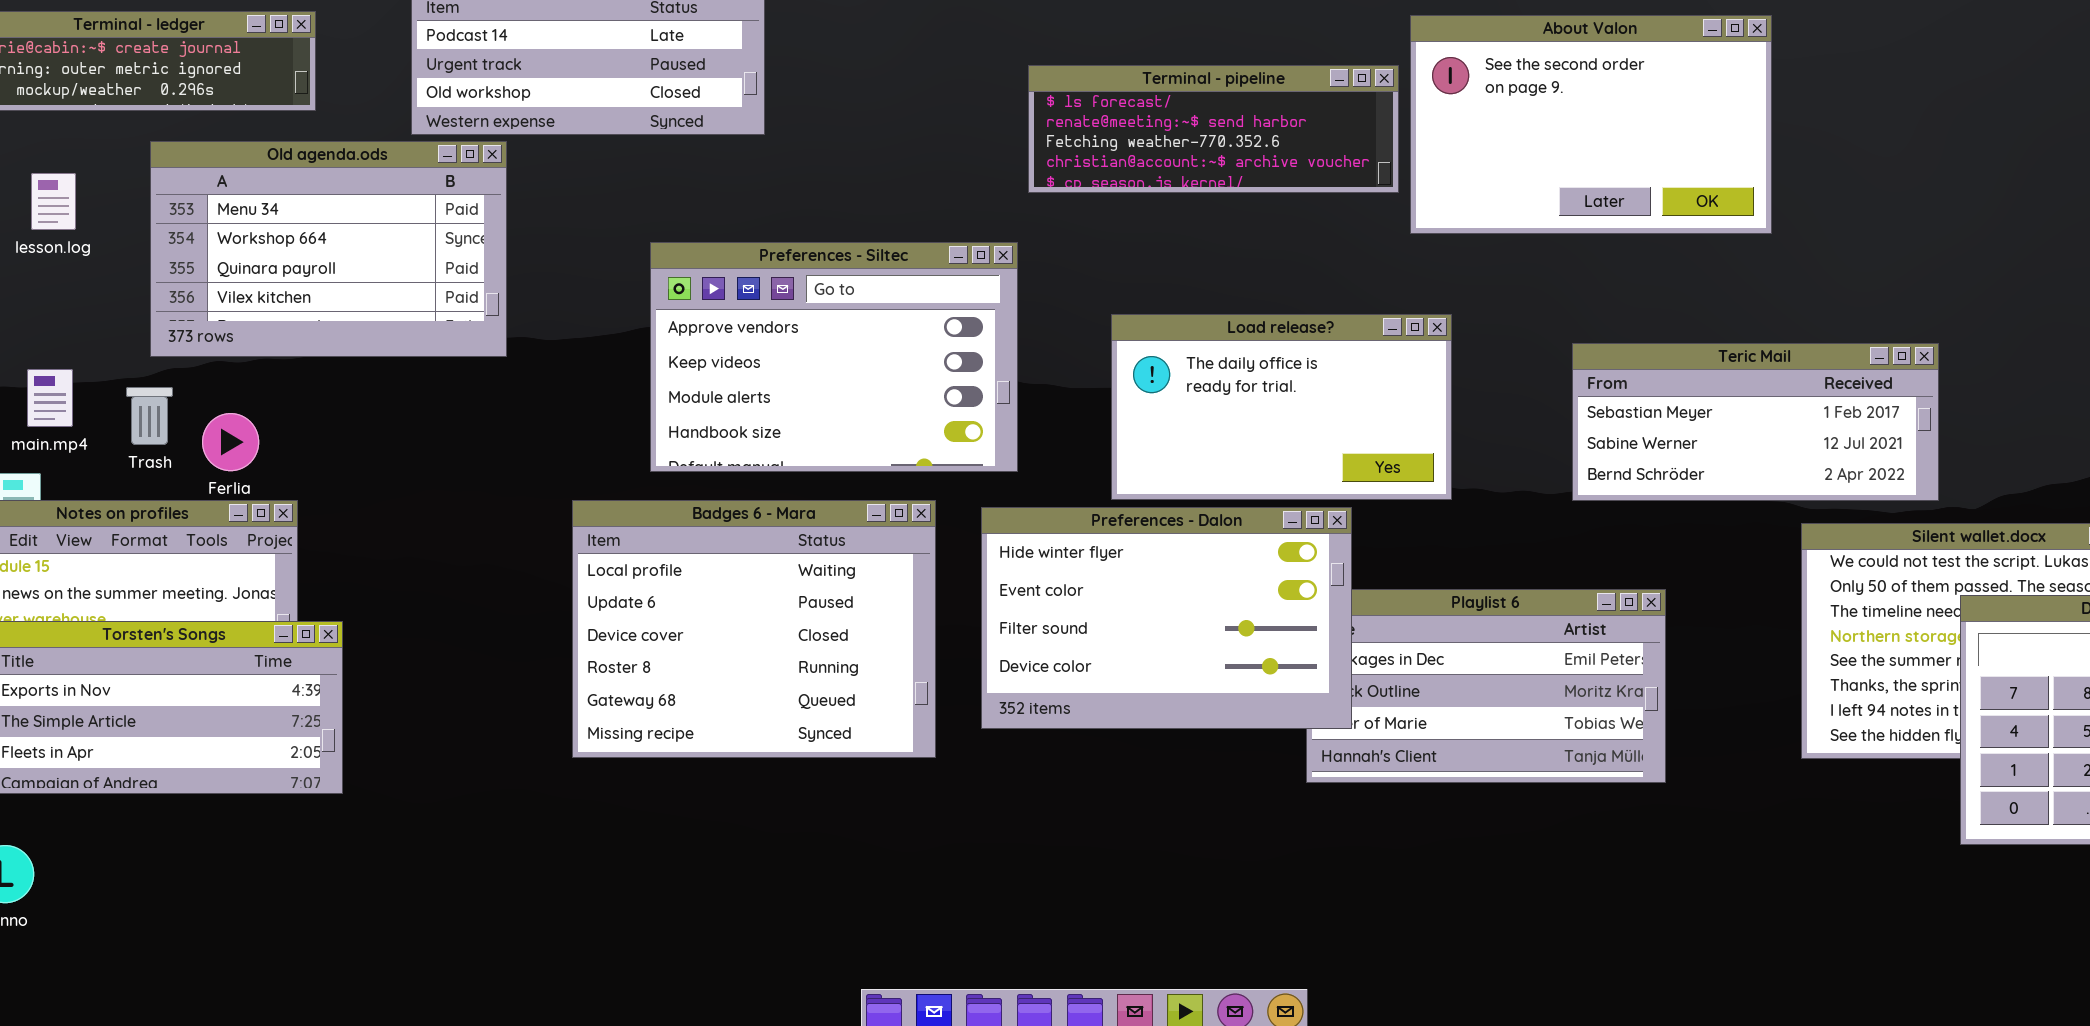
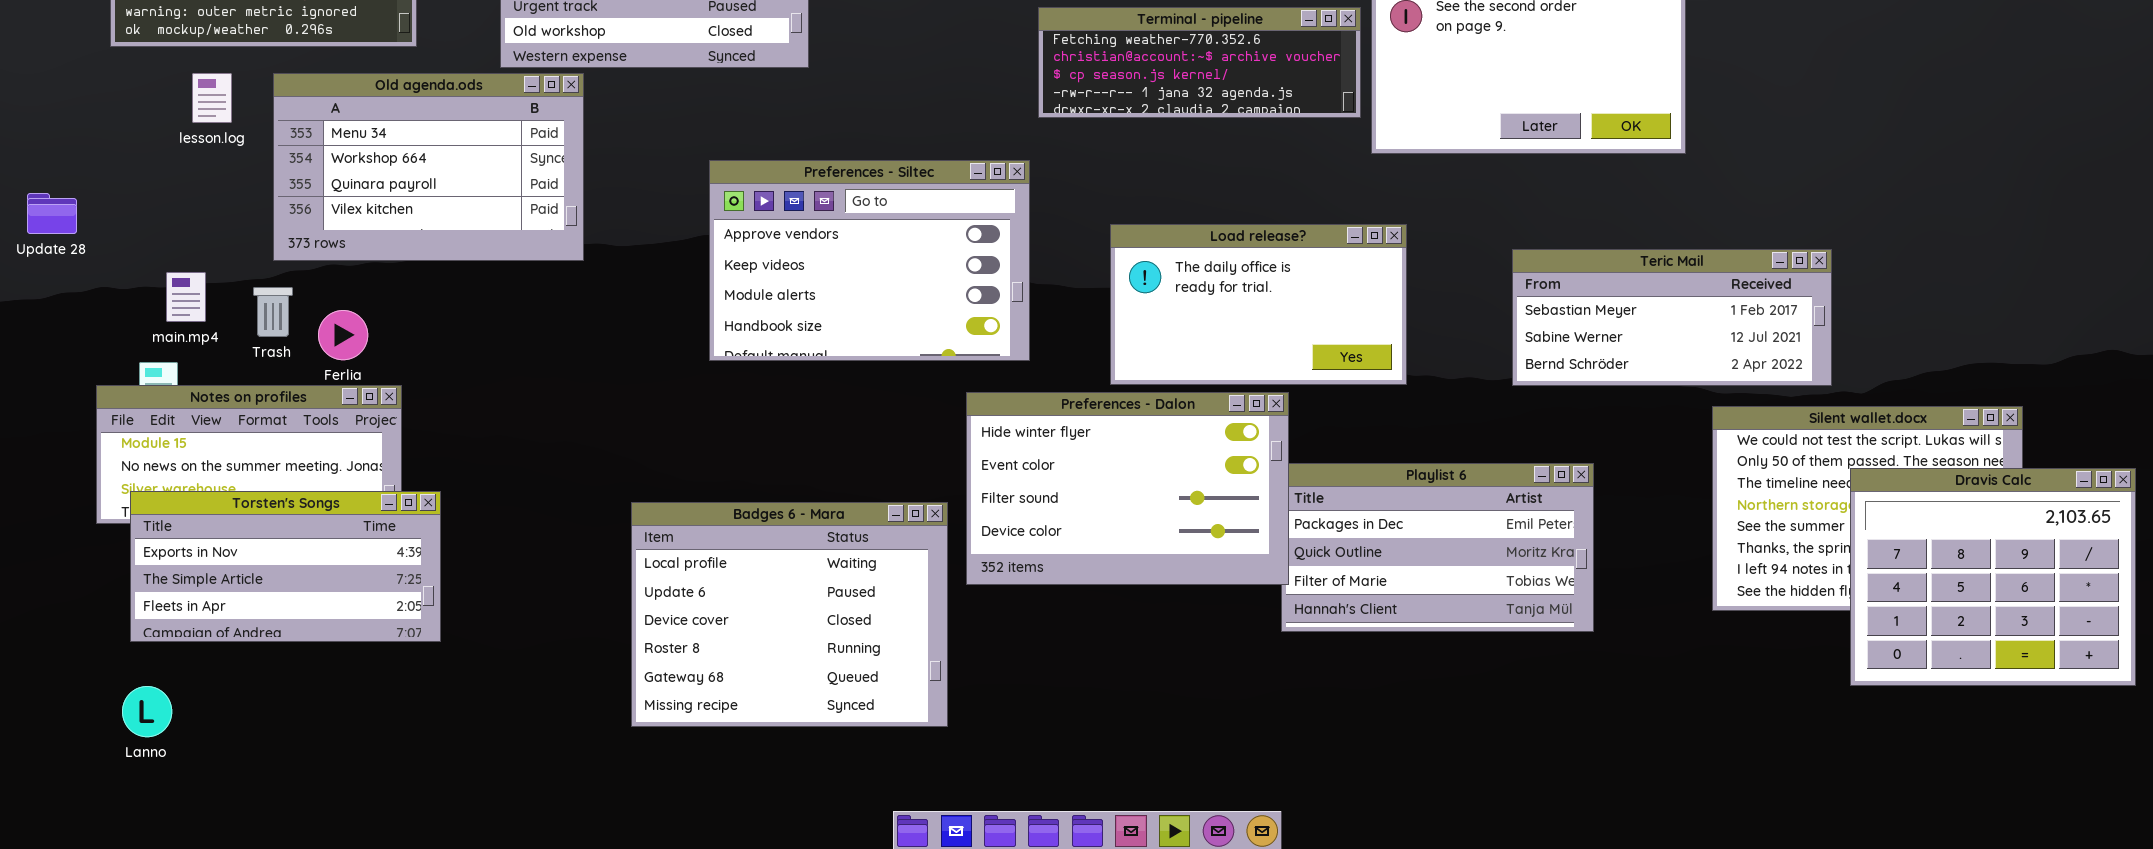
Terminal - pipeline: [1028,65,1399,193] -> [1038,7,1361,118], scrolled down 2 rows
lesson.log: [31,173,76,230] -> [192,73,232,123], moved
Badges 6 - Mara: [572,500,936,758] -> [631,502,948,727], moved
Preferences - Dalon: [981,507,1352,729] -> [966,392,1289,585], moved

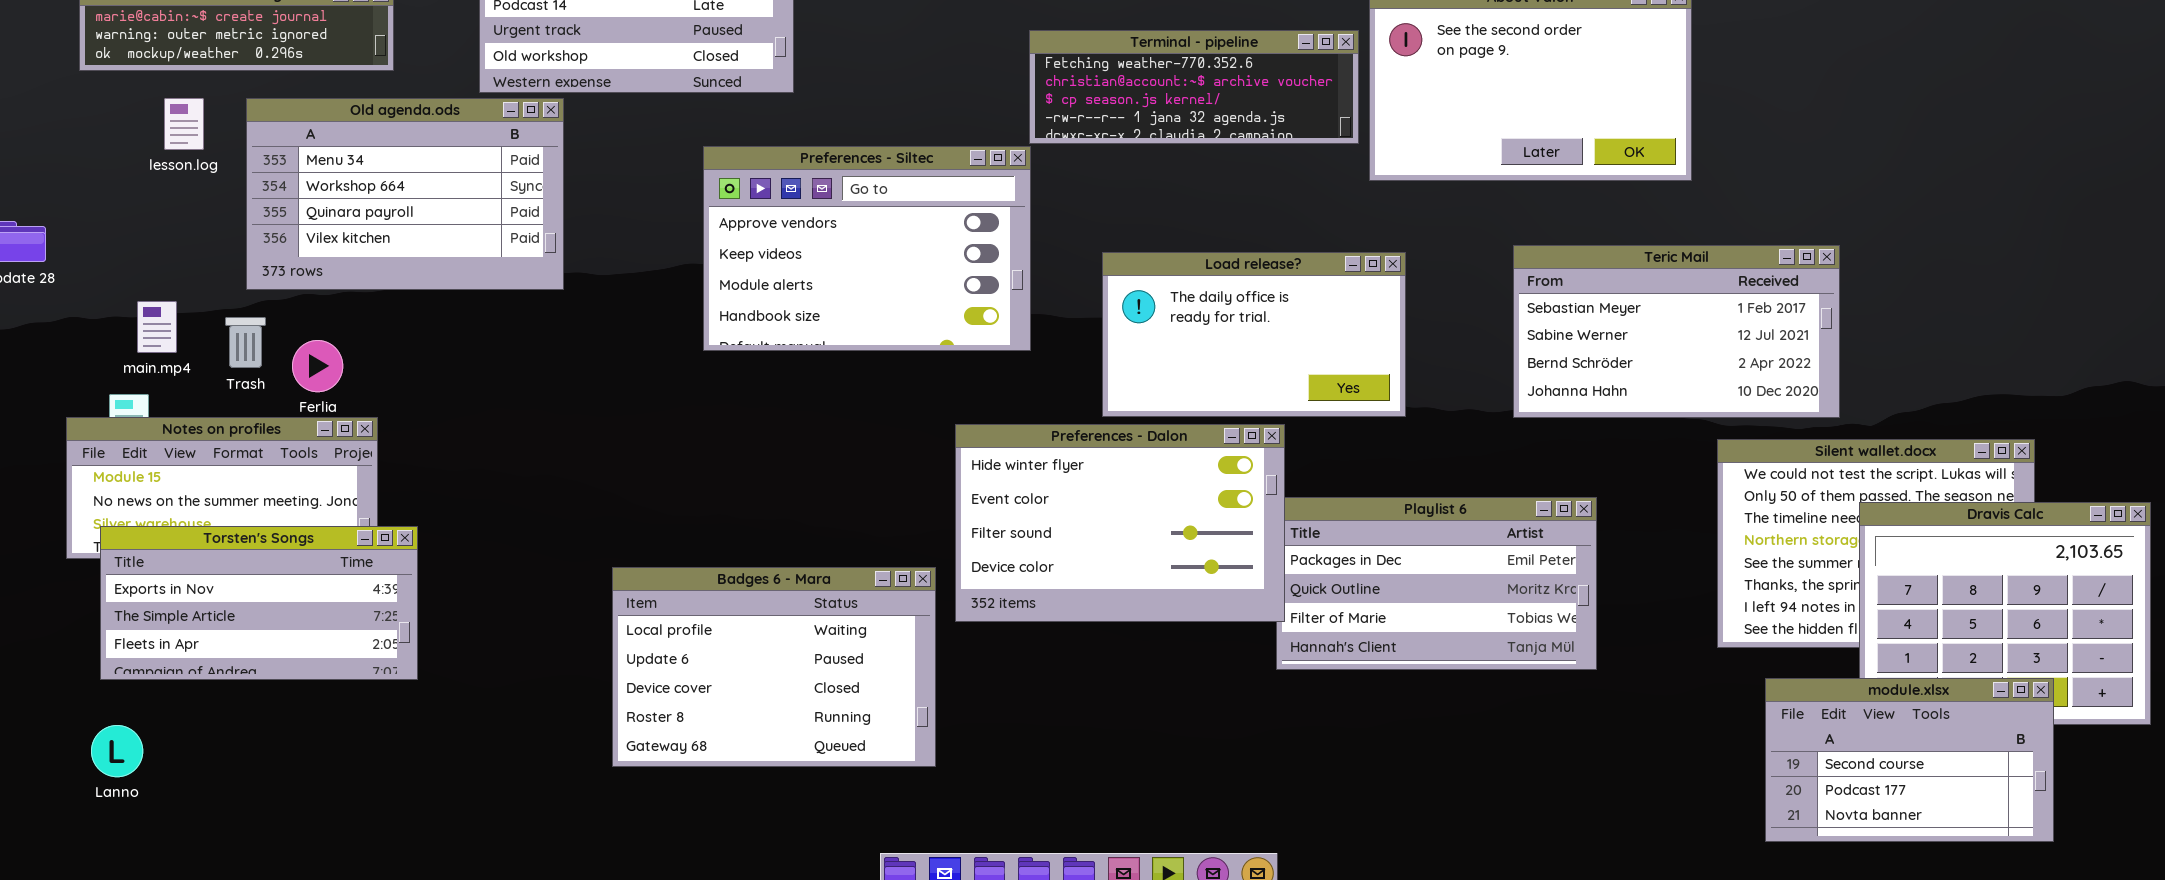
Preferences - Siltec: [709,160,1030,361] -> [703,146,1031,351], moved
Teric Mail: [1512,249,1832,386] -> [1513,245,1840,418], resized
Badges 6 - Mara: [631,502,948,727] -> [612,567,936,767], resized
module.xlsx: none -> [1765,678,2054,842], opened

